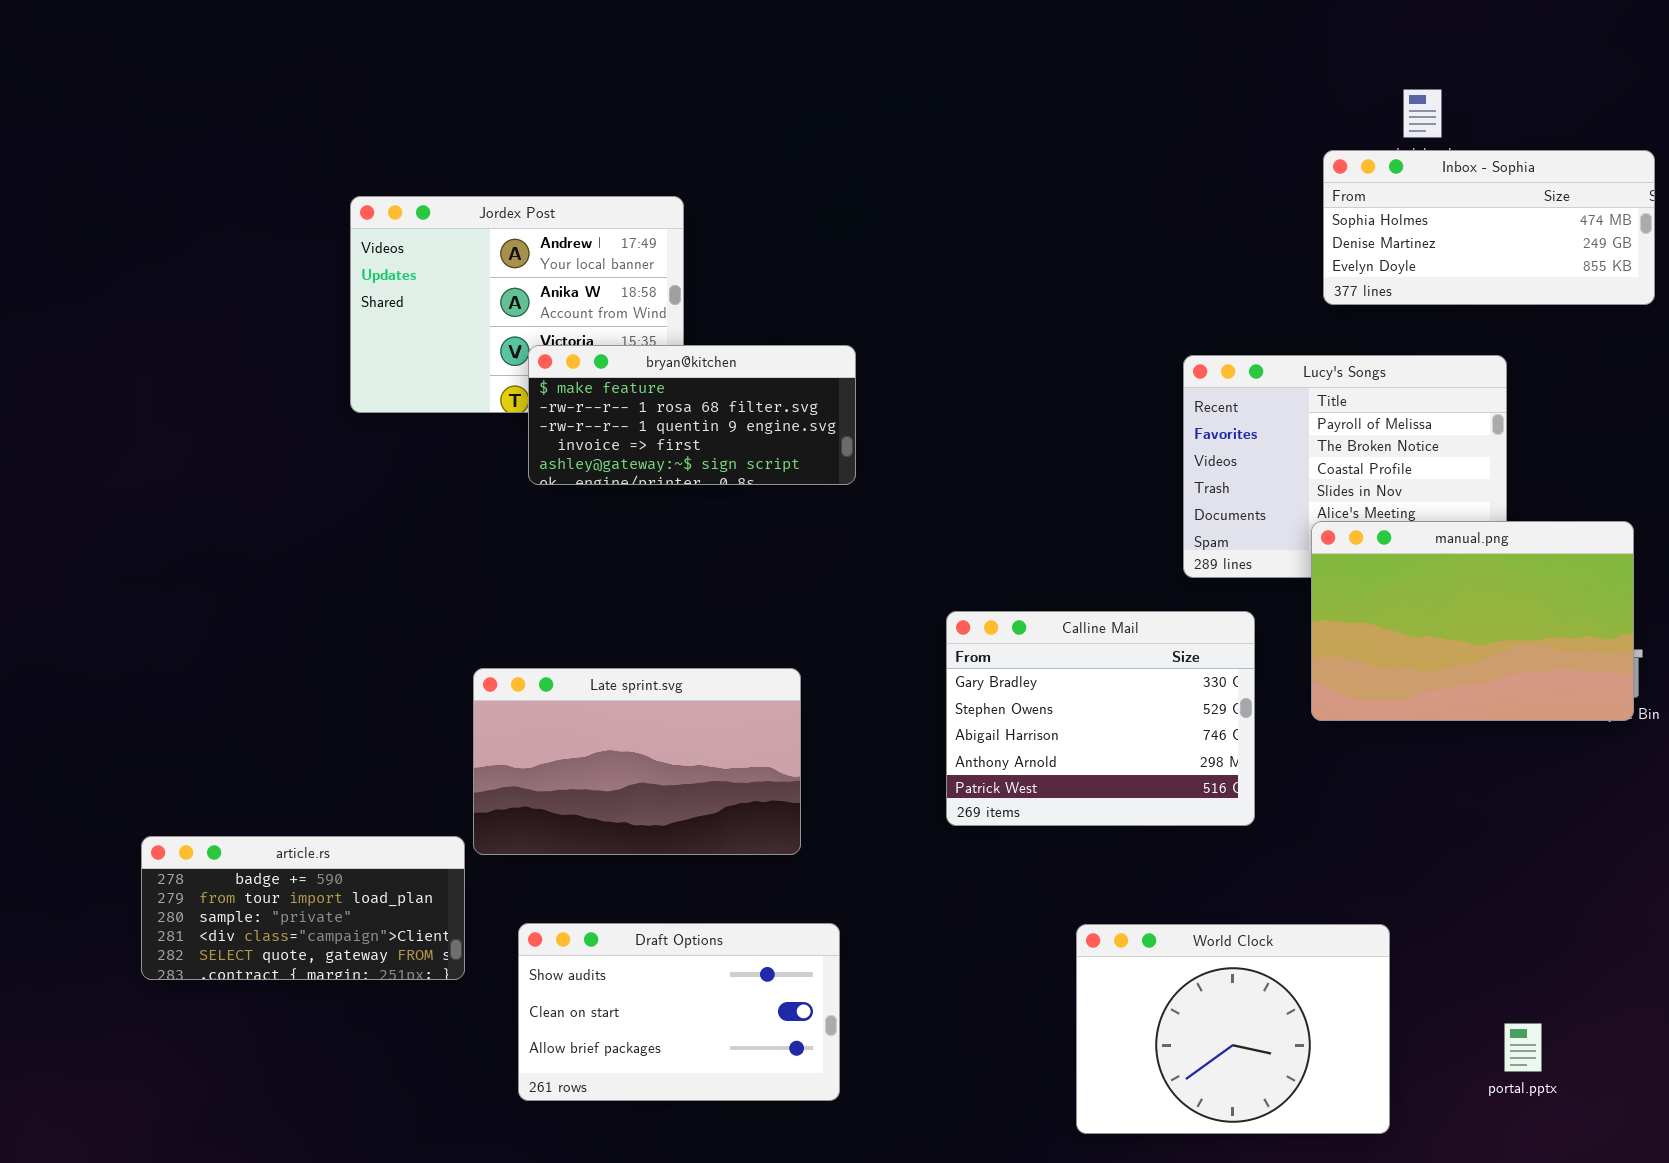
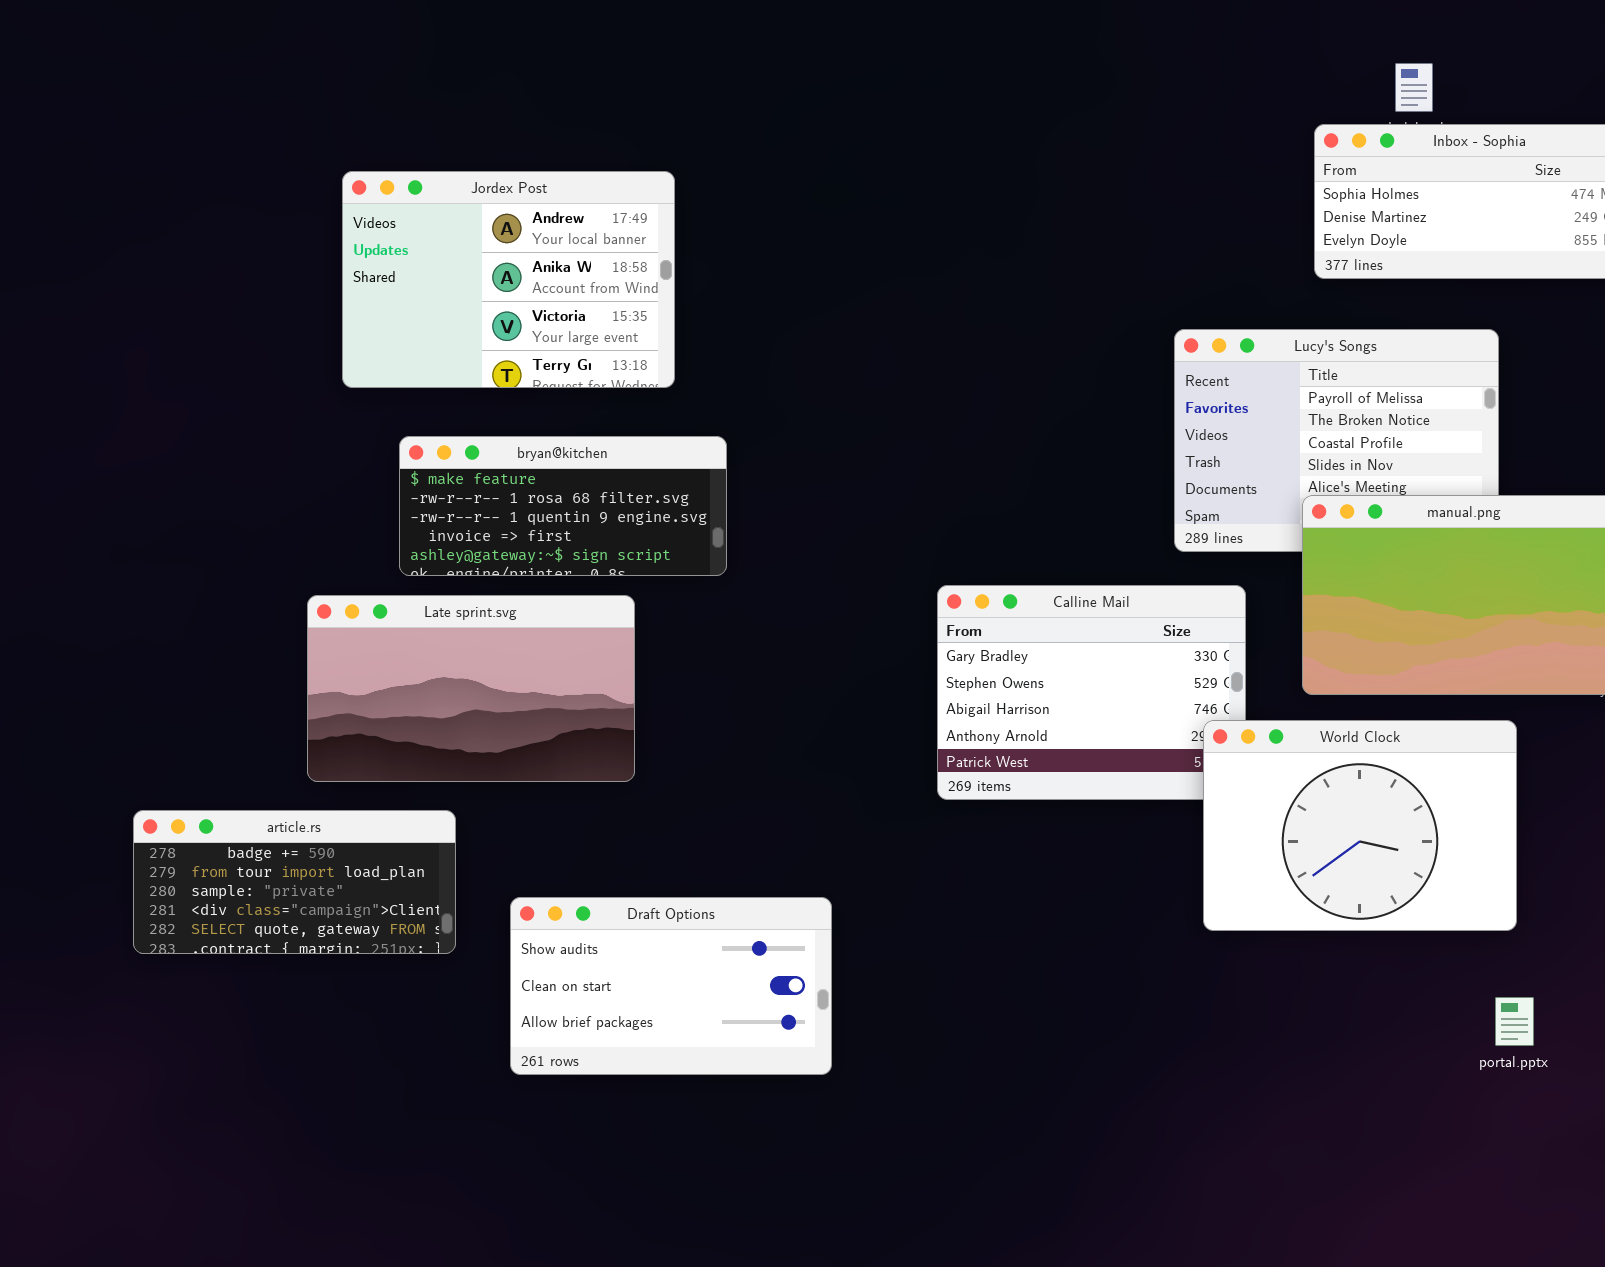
bryan@kitchen: [528,345,856,485] -> [399,436,727,576], moved
Late sprint.svg: [473,668,801,855] -> [307,595,635,782], moved
World Clock: [1076,924,1390,1134] -> [1203,720,1517,931], moved

